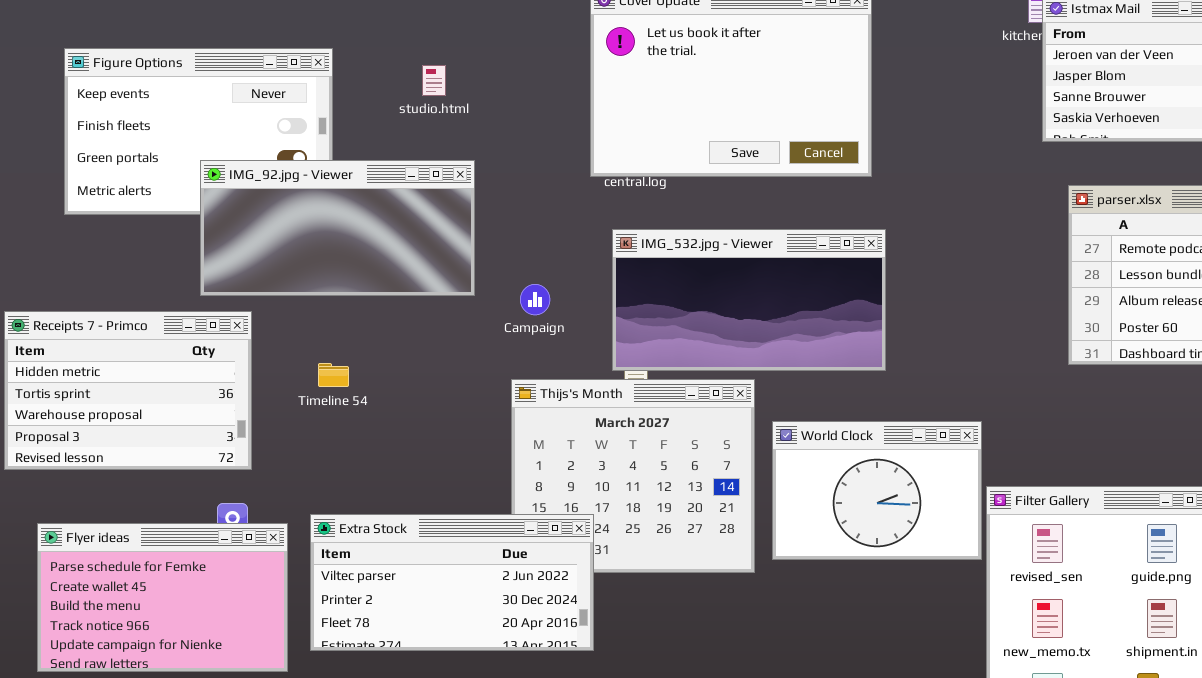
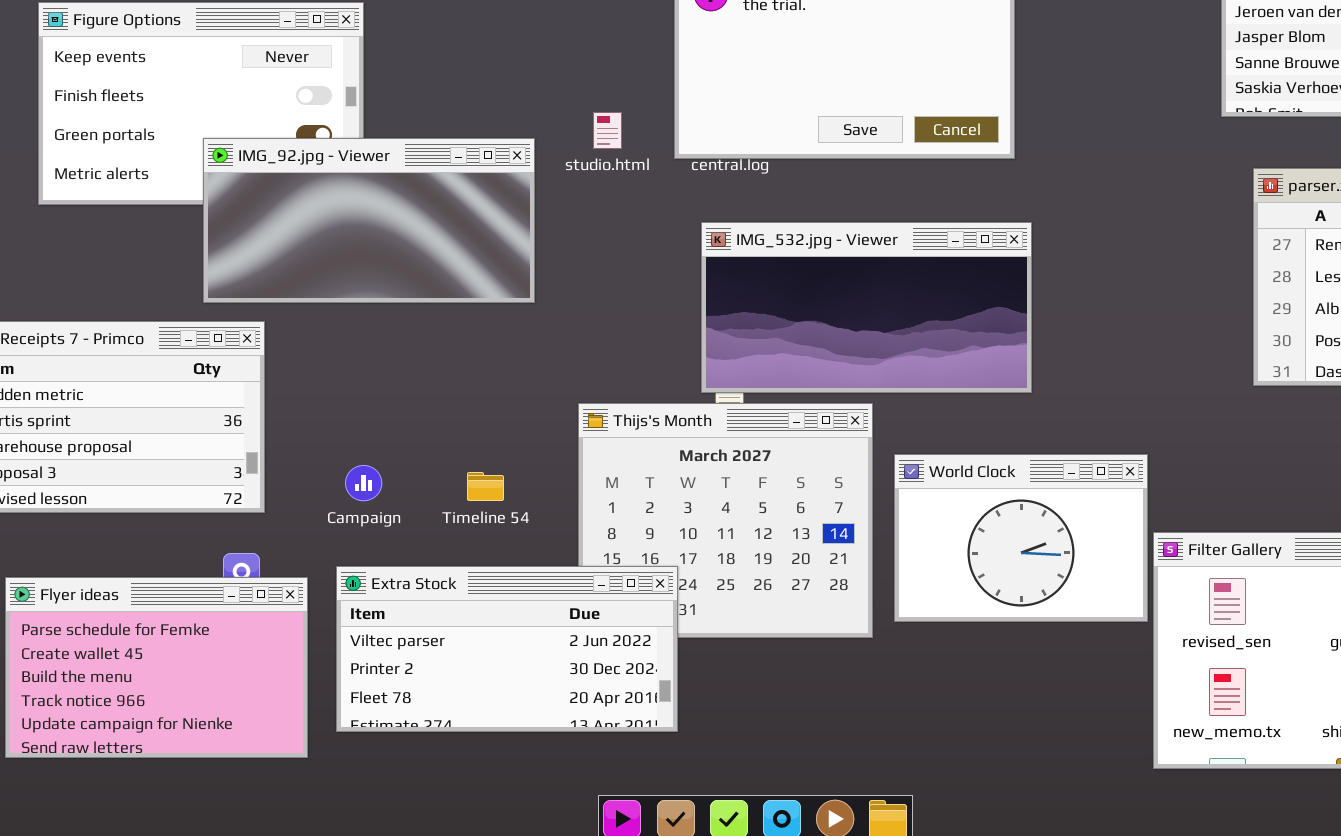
studio.html: [422,65,446,96] -> [593,112,622,149], moved
Campaign: [520,284,550,315] -> [345,465,382,501], moved
Timeline 54: [318,363,349,387] -> [467,472,504,501], moved

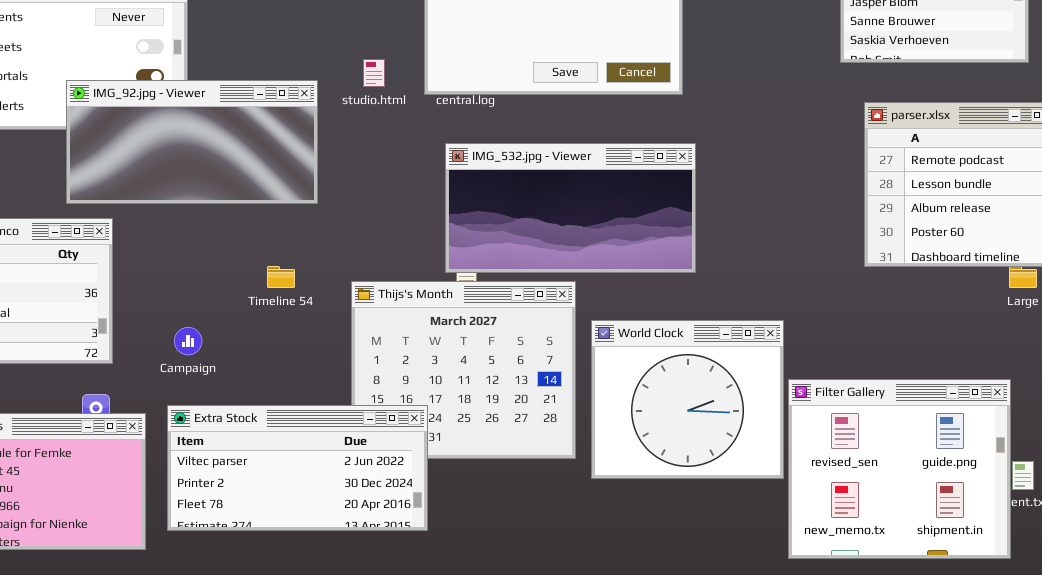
World Clock: [894,454,1148,622] -> [591,320,784,479], resized
Timeline 54: [467,472,504,501] -> [267,266,295,288], moved

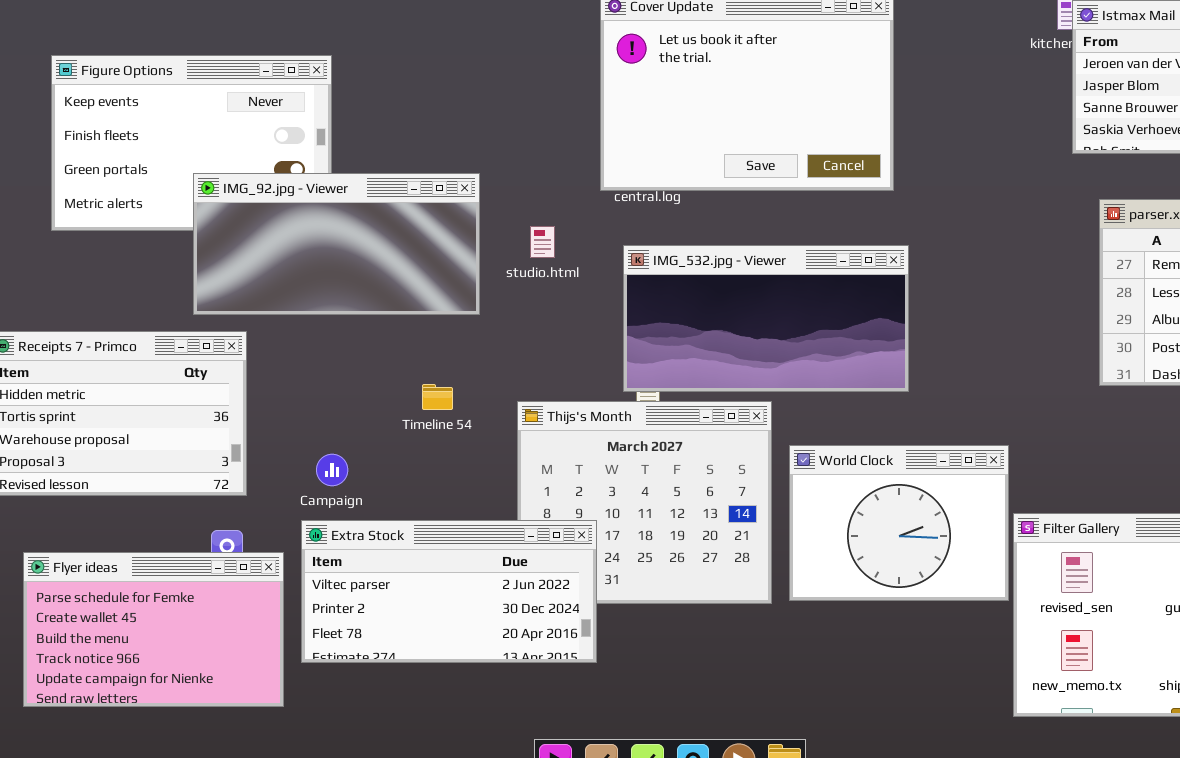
studio.html: [363,59,385,87] -> [530,226,555,258], moved
World Clock: [591,320,784,479] -> [789,445,1009,601], resized
Extra Stock: [167,405,428,531] -> [301,520,597,663], moved

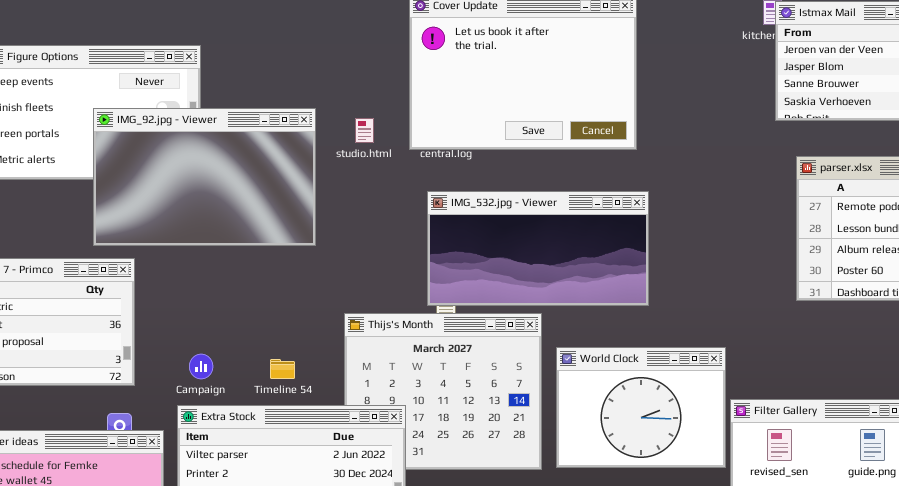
IMG_92.jpg - Viewer: [193,173,480,315] -> [93,108,316,246], resized
studio.html: [530,226,555,258] -> [355,118,374,143], moved
Timeline 54: [422,384,453,410] -> [270,359,295,379], moved

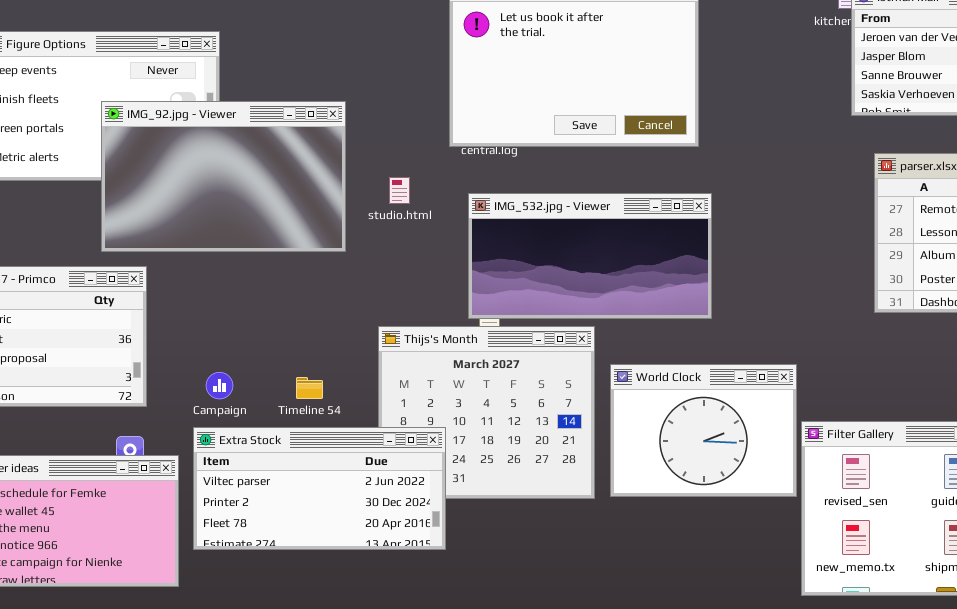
studio.html: [355,118,374,143] -> [389,177,410,204], moved

